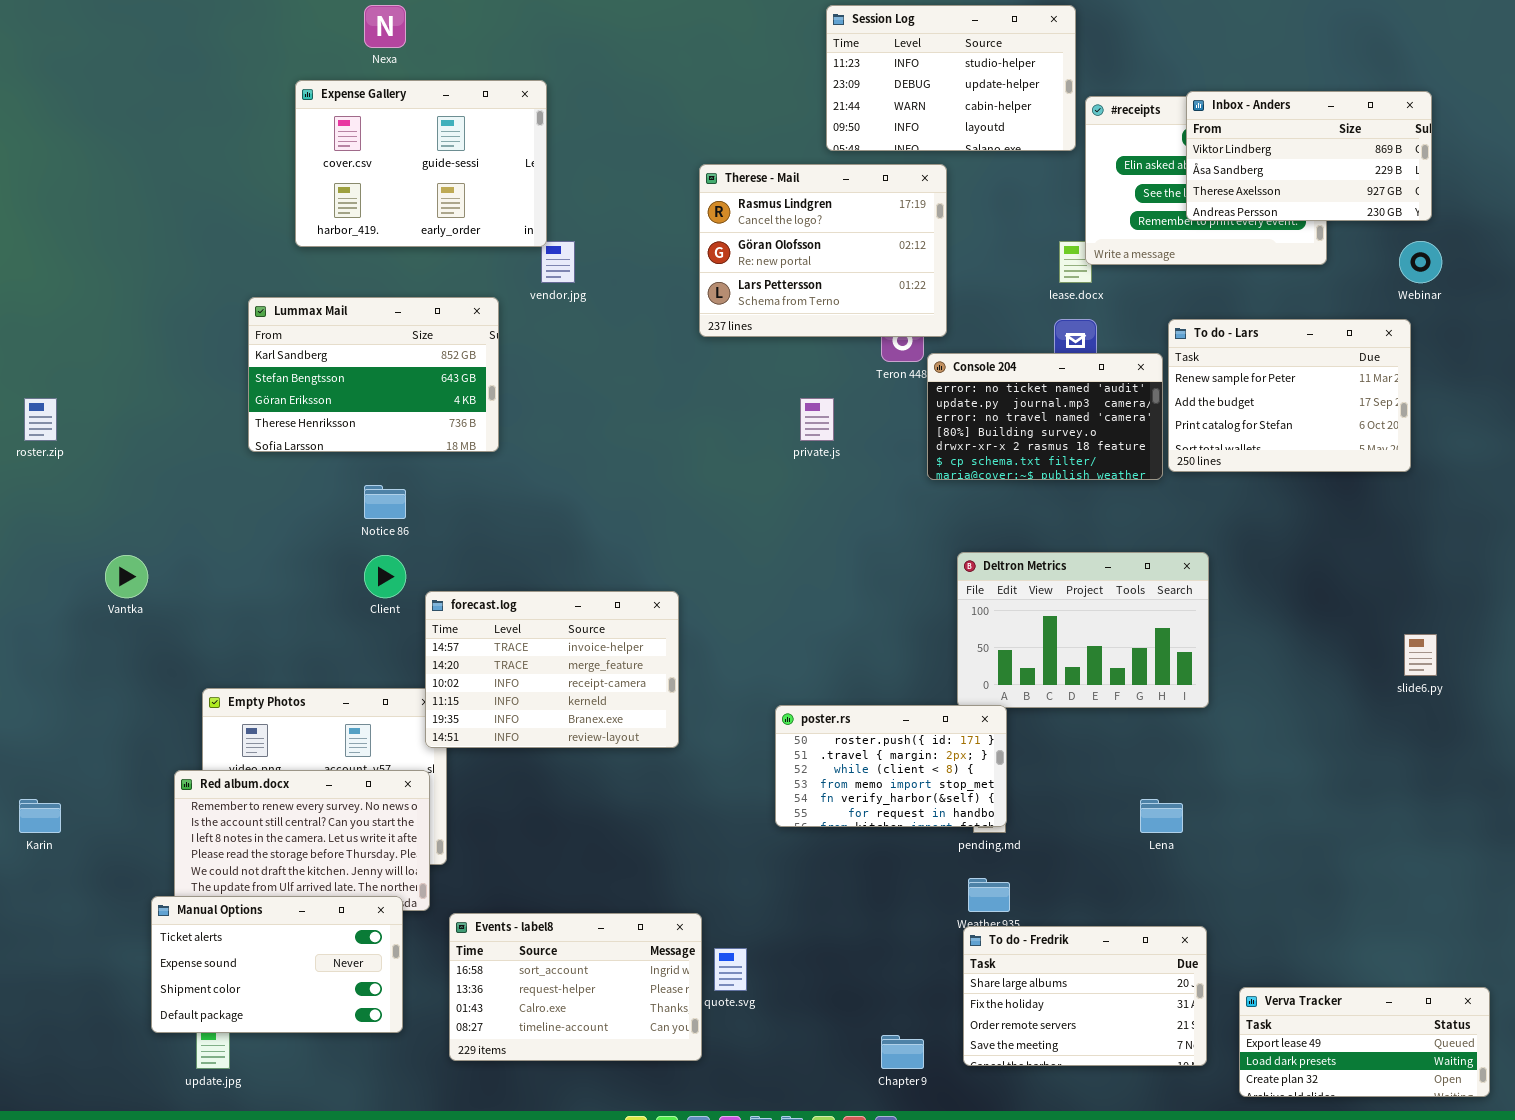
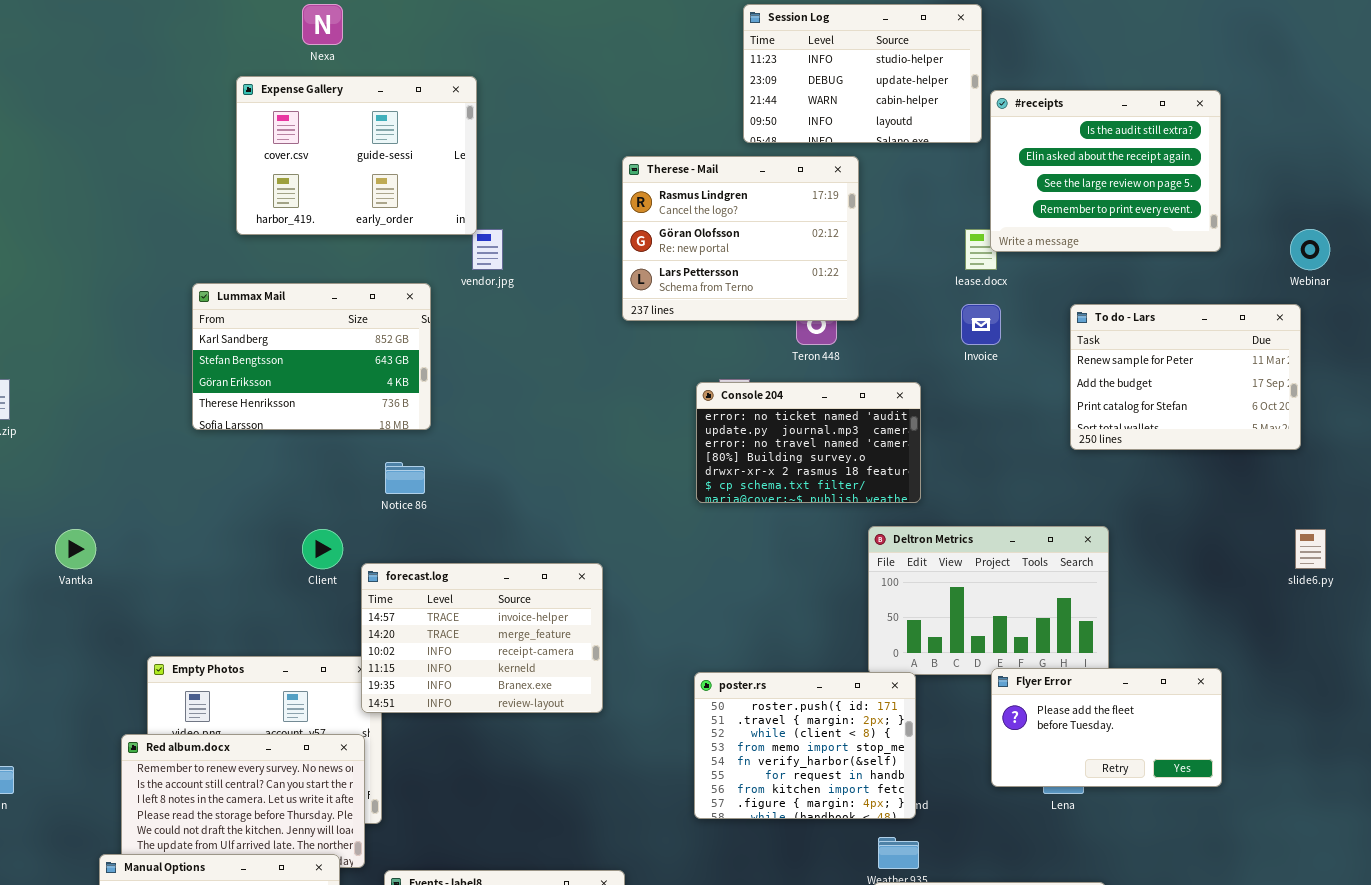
Inbox - Anders: [1186,91,1432,221] -> none, closed
Console 204: [927,353,1163,480] -> [696,382,921,503], moved
Notice 86: [364,485,406,519] -> [385,462,425,494], moved
slide6.py: [1404,634,1437,676] -> [1295,529,1326,569], moved
Flyer Error: none -> [991,668,1222,787], opened
poster.rs: [775,705,1007,827] -> [694,672,916,819], resized

